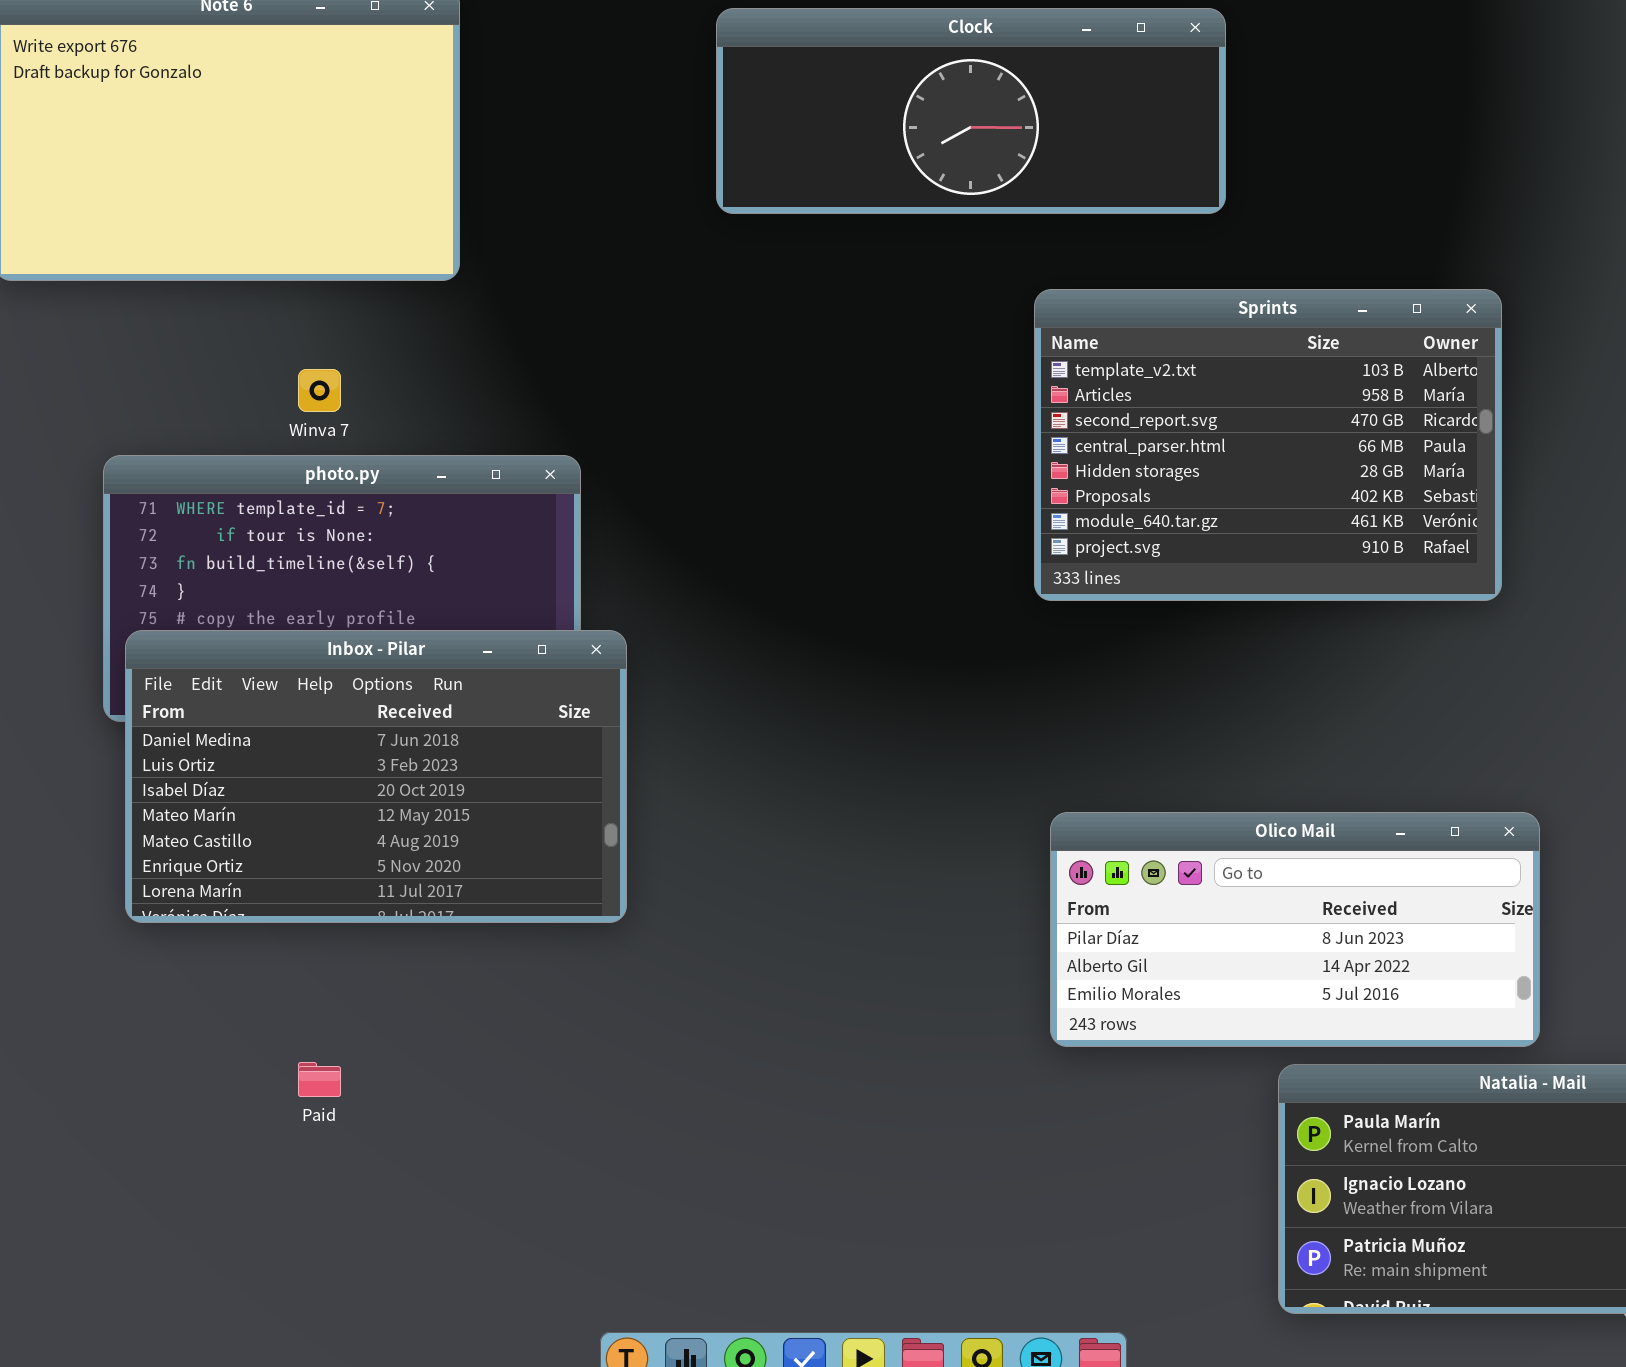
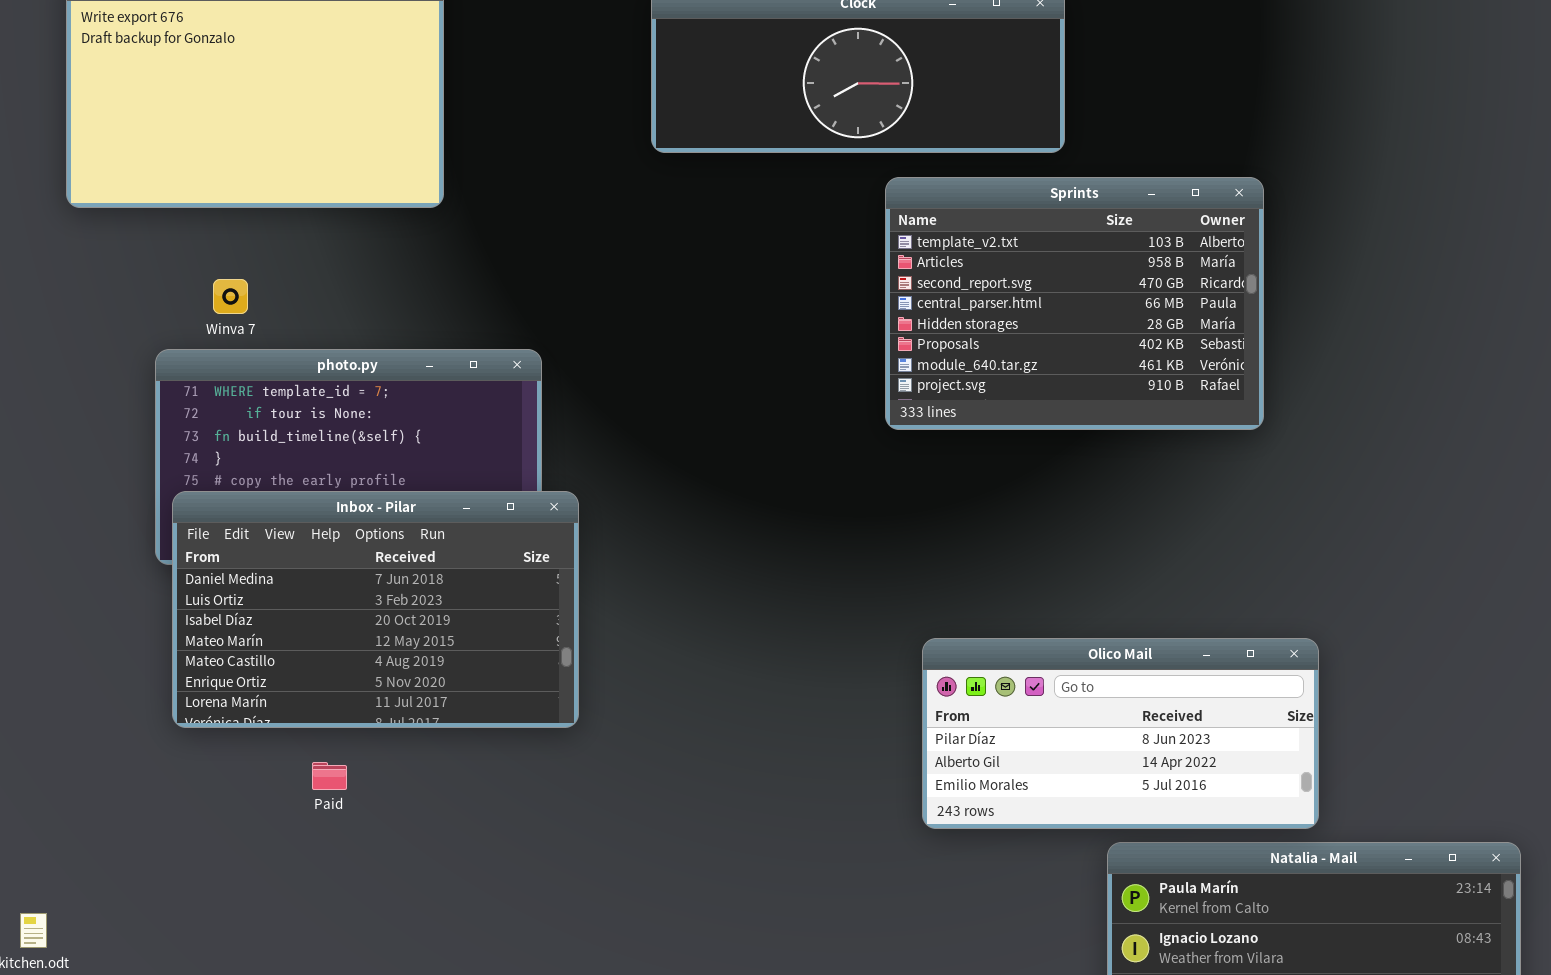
Sprints: [1034,289,1502,601] -> [885,177,1264,430], moved
Winva 7: [298,369,341,412] -> [213,279,248,314], moved
Paid: [298,1062,341,1097] -> [312,762,347,790], moved

